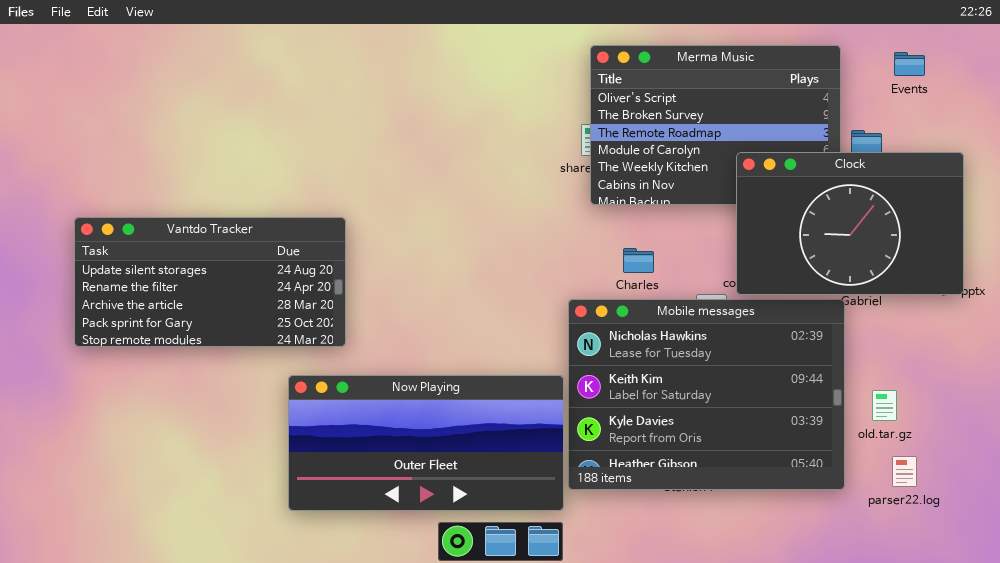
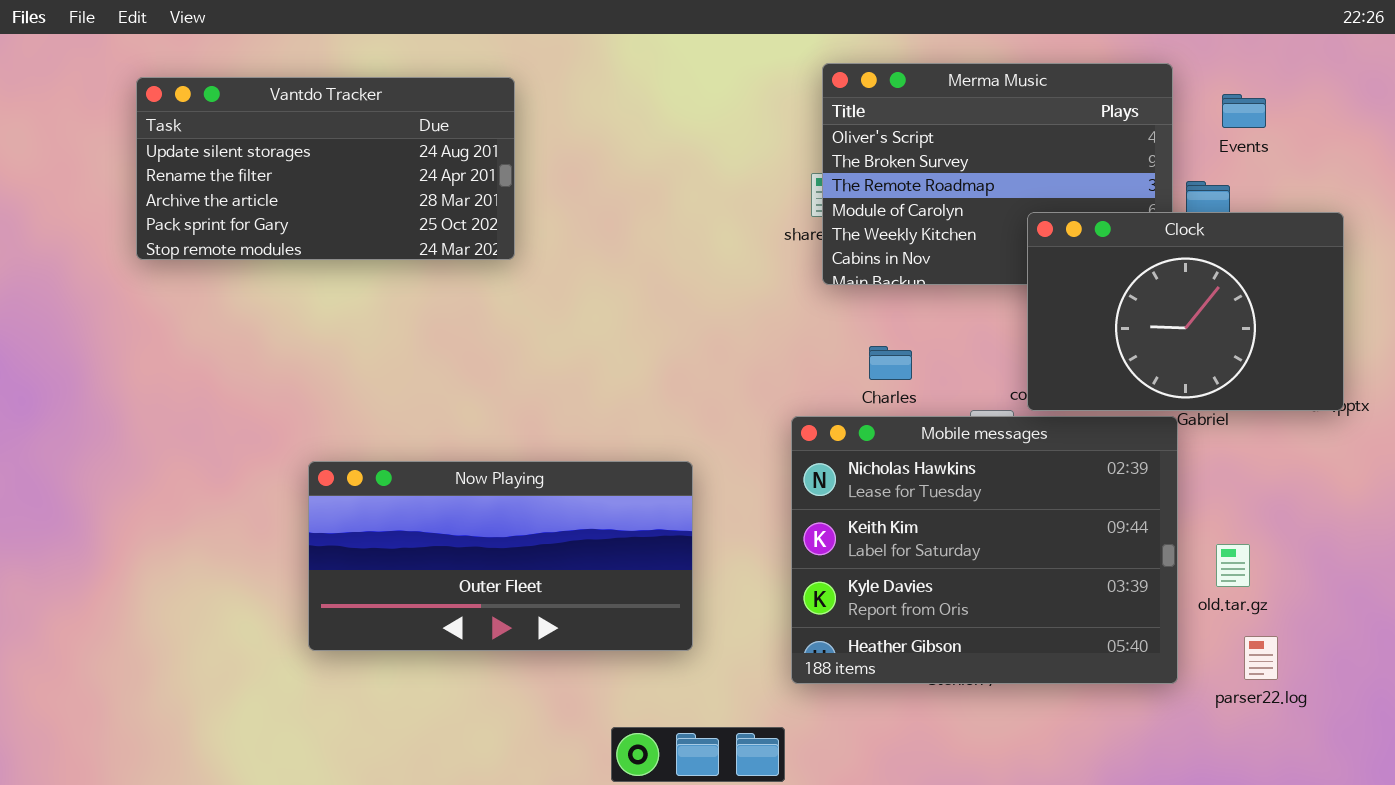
Events: [894,52,925,76] -> [1222,94,1266,128], moved
Vantdo Tracker: [74,217,346,347] -> [136,77,515,260], moved
Now Playing: [288,375,564,511] -> [308,461,693,651], moved

